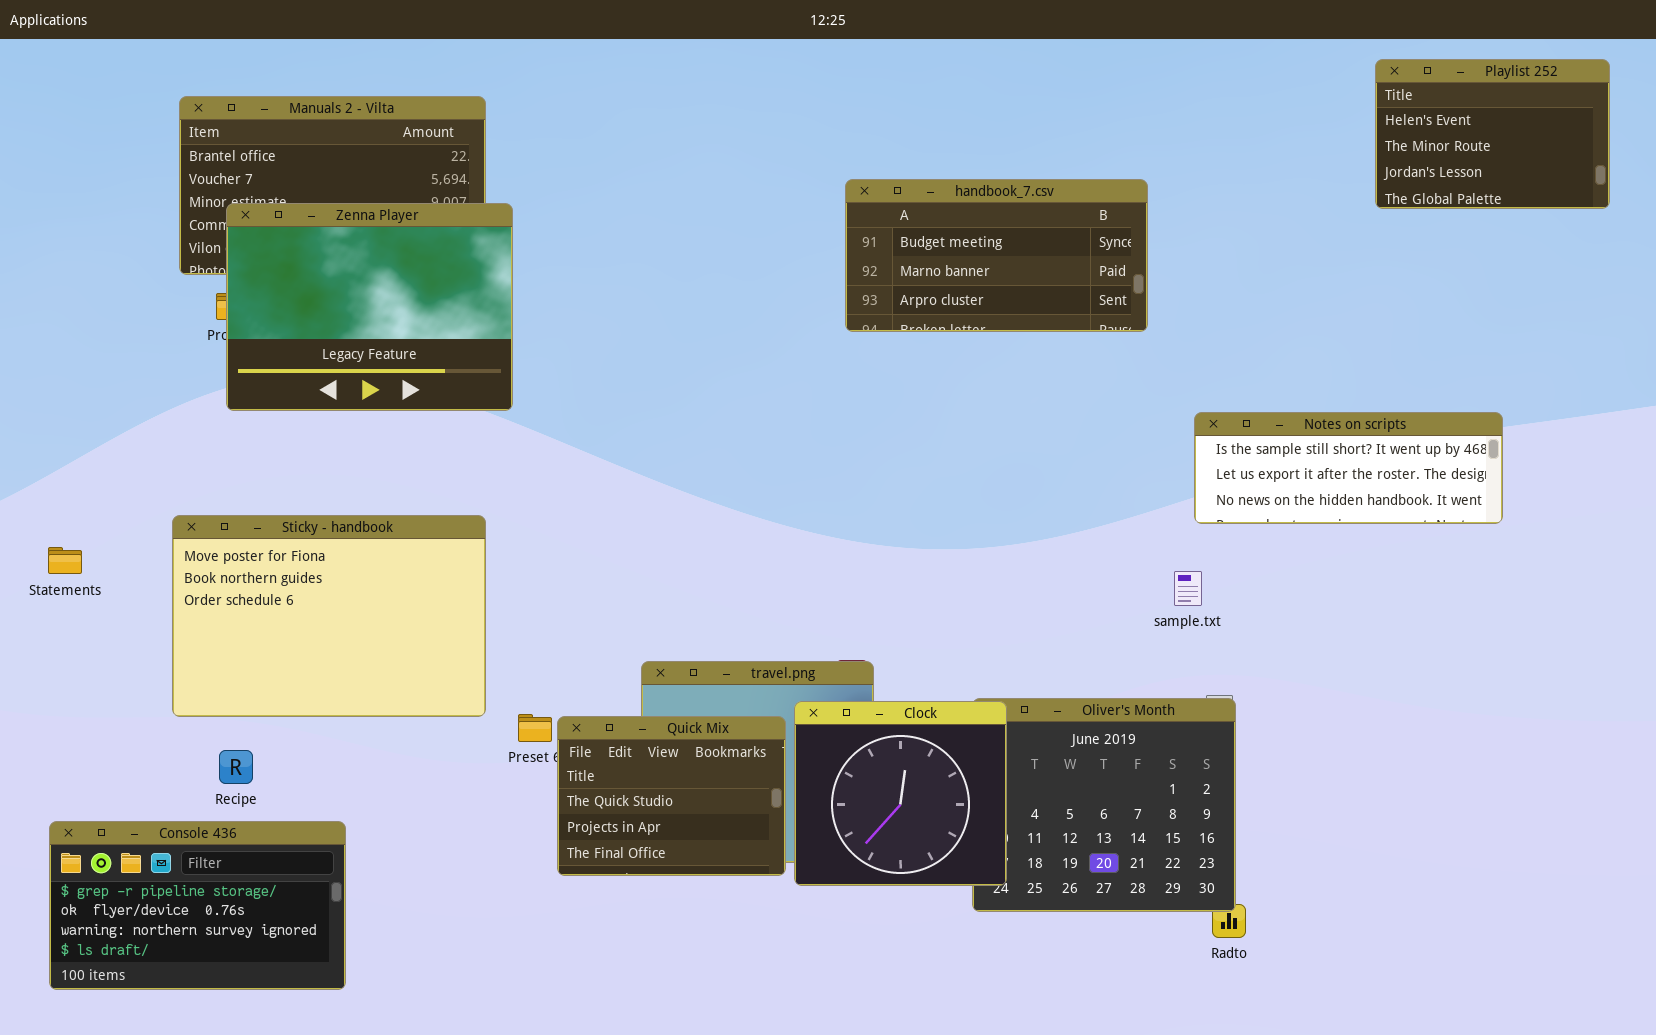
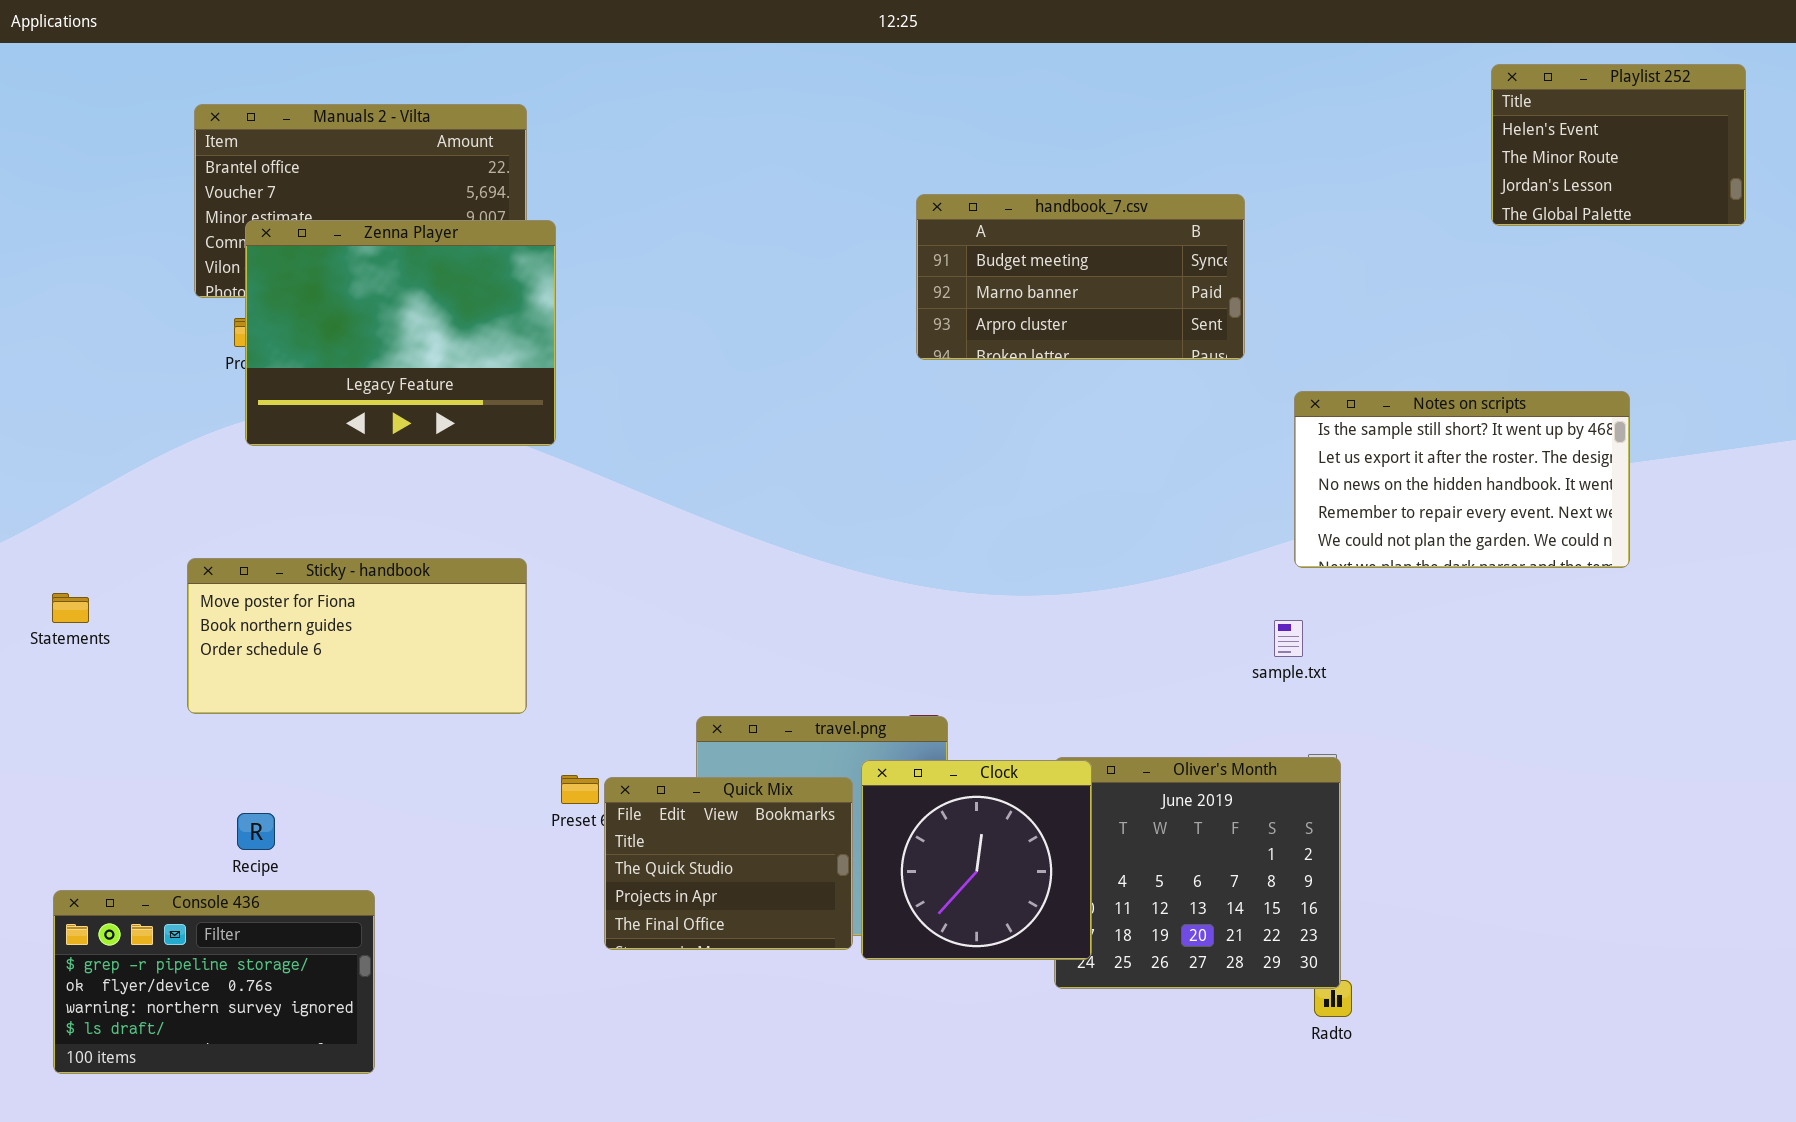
Notes on scripts: [1194,412,1503,524] -> [1294,391,1630,568], resized
Sticky - handbook: [172,515,486,717] -> [187,558,527,714], resized

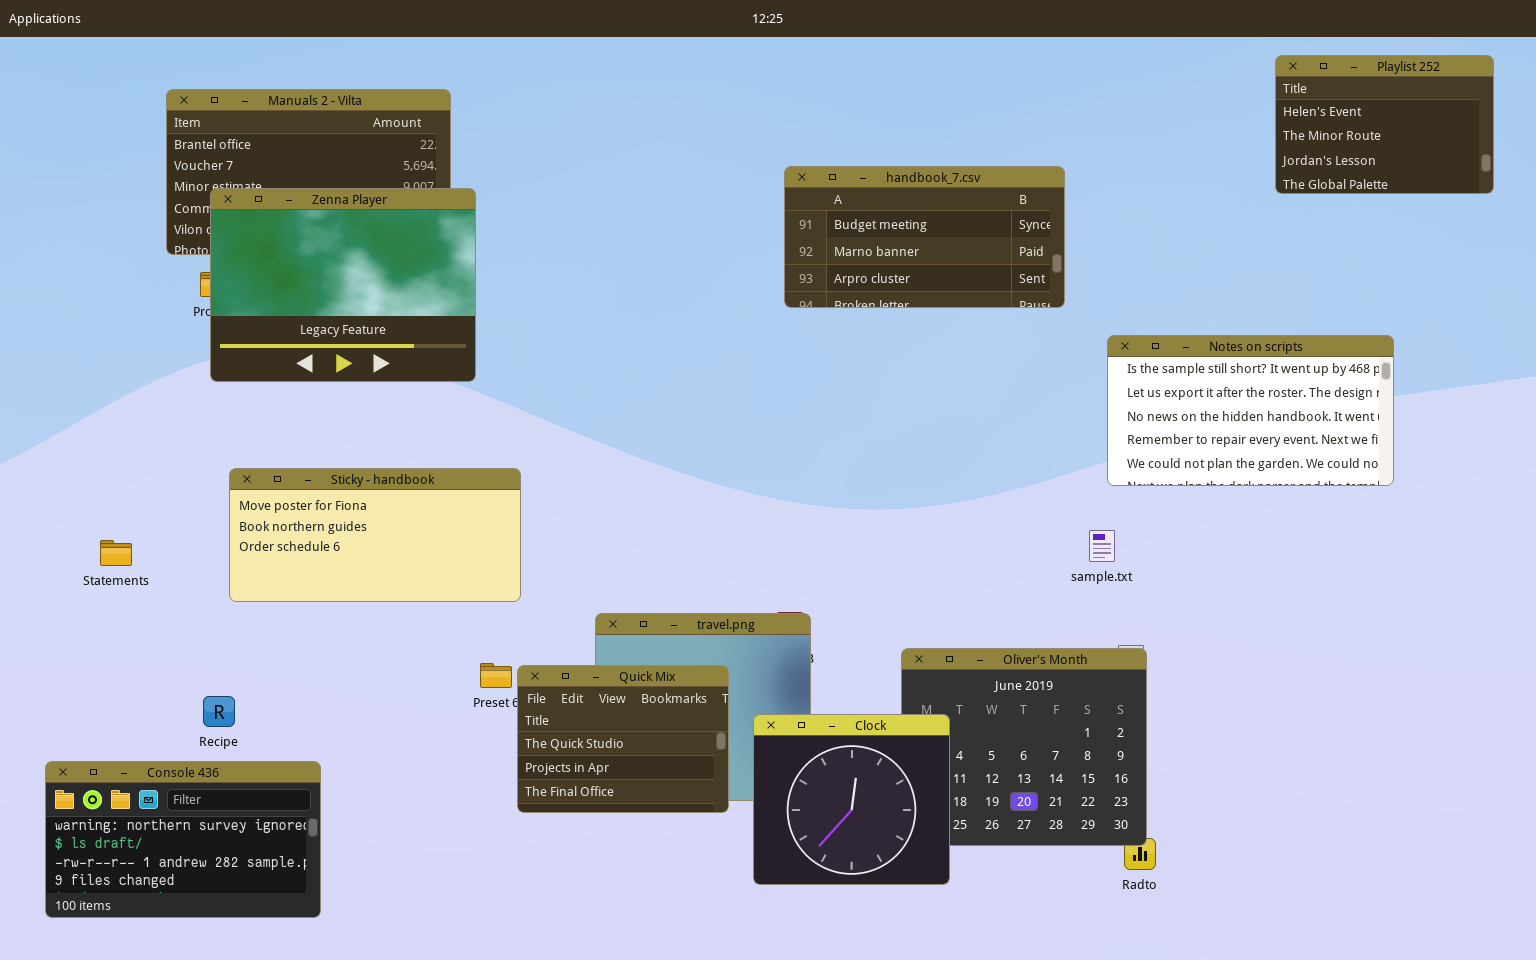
Sticky - handbook: [187,558,527,714] -> [229,468,521,602], moved
Statements: [52,593,89,623] -> [100,540,132,566], moved
Clock: [861,760,1092,960] -> [753,714,950,885], moved
Console 436: [53,890,375,1074] -> [45,761,321,918], scrolled down 2 rows

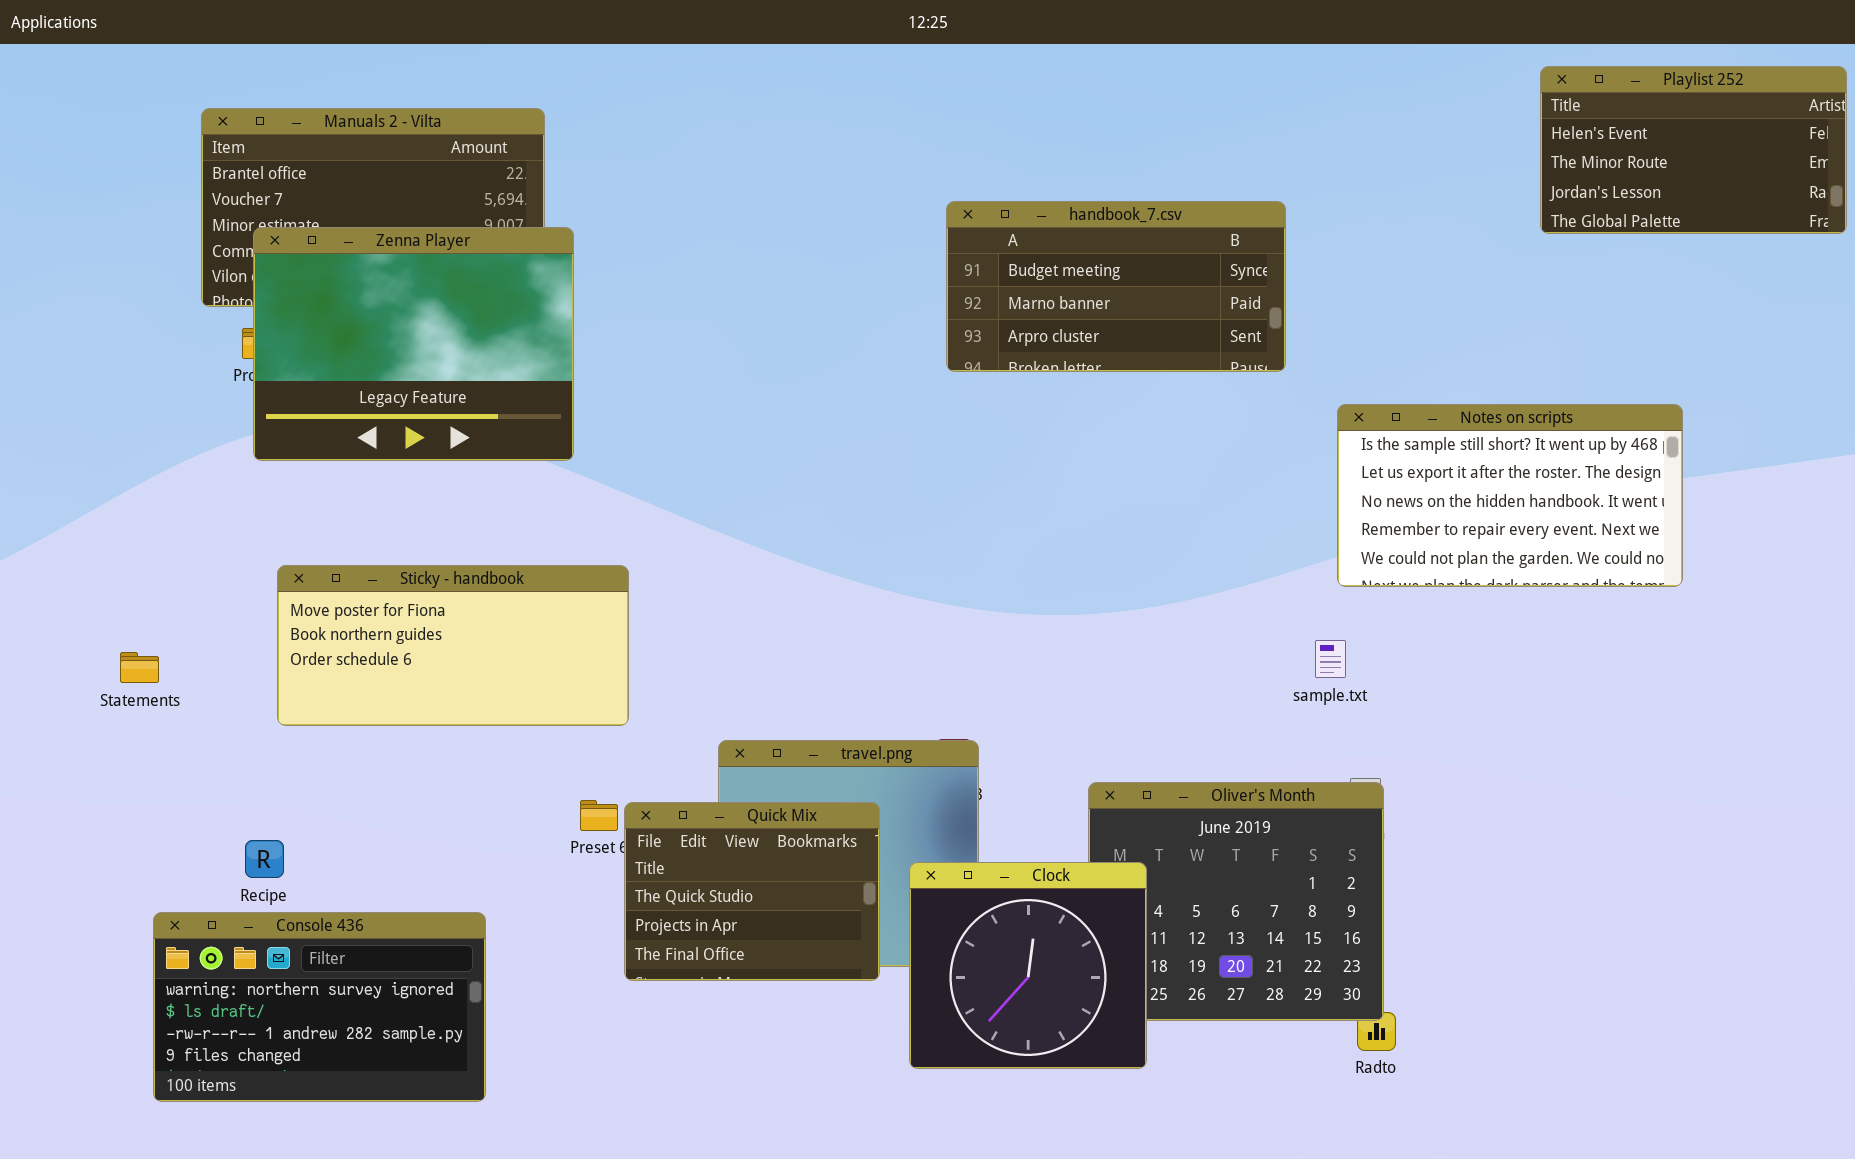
Playlist 252: [1275,55,1494,194] -> [1540,66,1847,234], resized
Console 436: [45,761,321,918] -> [153,912,486,1102], moved

